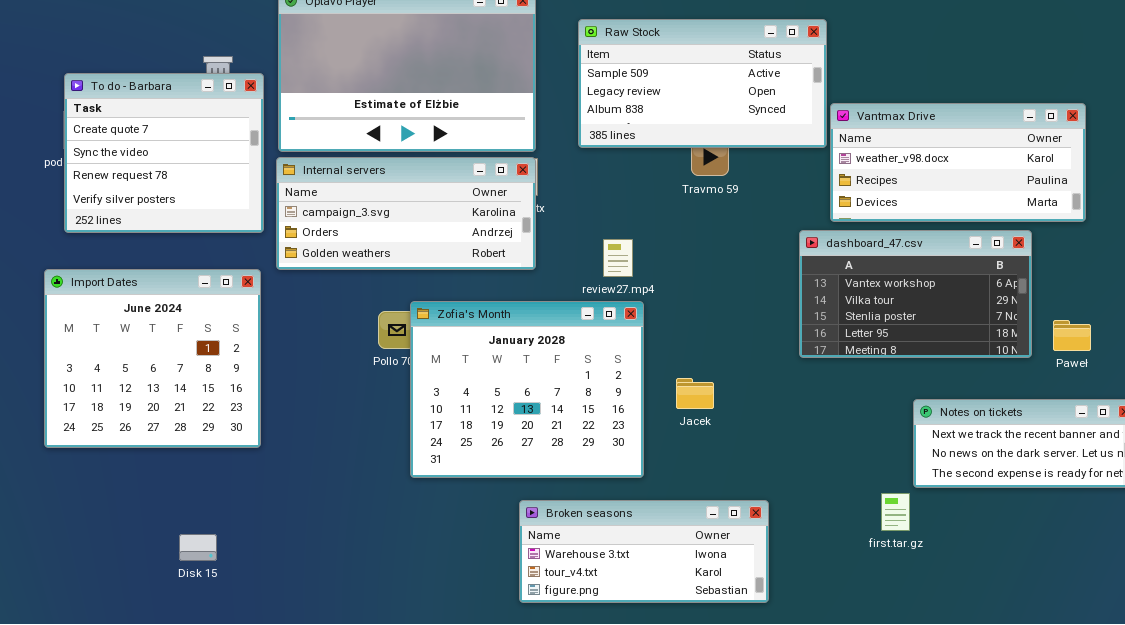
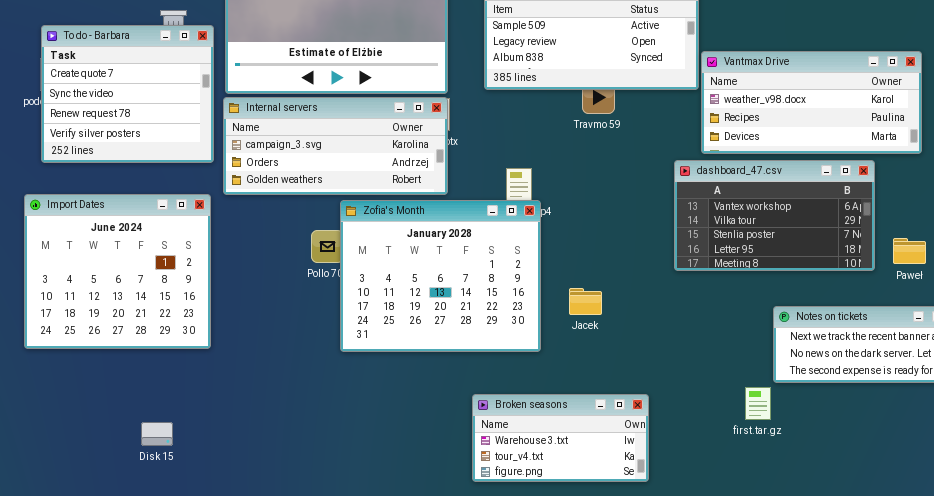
Zofia's Month: [410,301,644,478] -> [340,200,541,352], moved
Broken seasons: [519,500,769,603] -> [472,394,649,482], resized

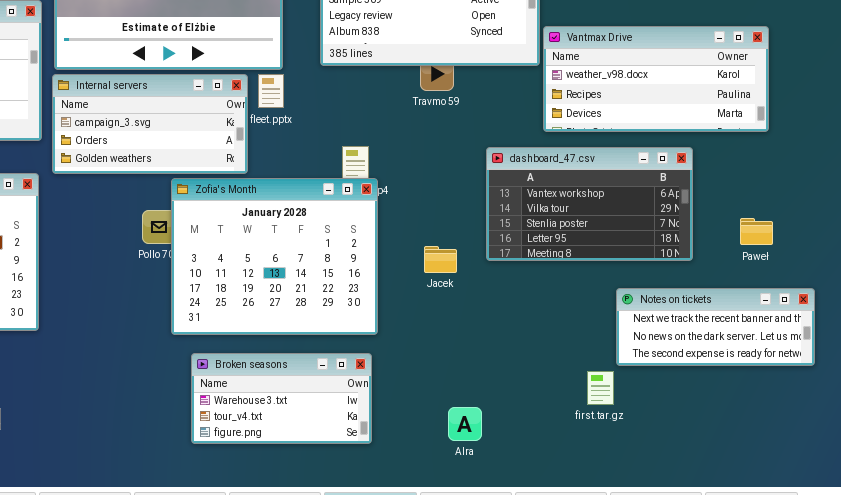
Internal servers: [223,97,448,195] -> [52,74,248,174], resized
dashboard_47.csv: [674,160,875,271] -> [486,147,693,261], moved
Jacek: [569,288,602,315] -> [424,246,457,273], moved
Broken seasons: [472,394,649,482] -> [191,353,372,444], moved

